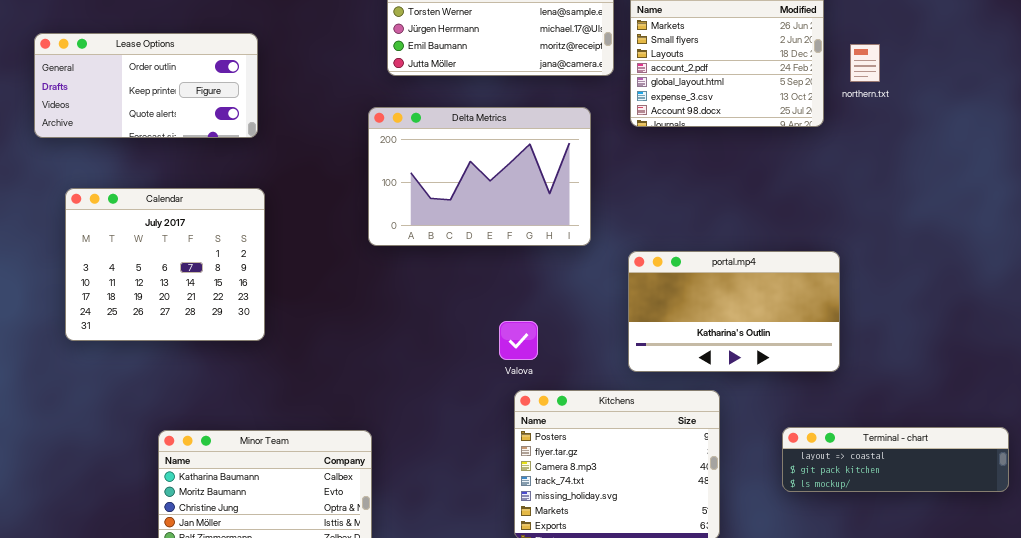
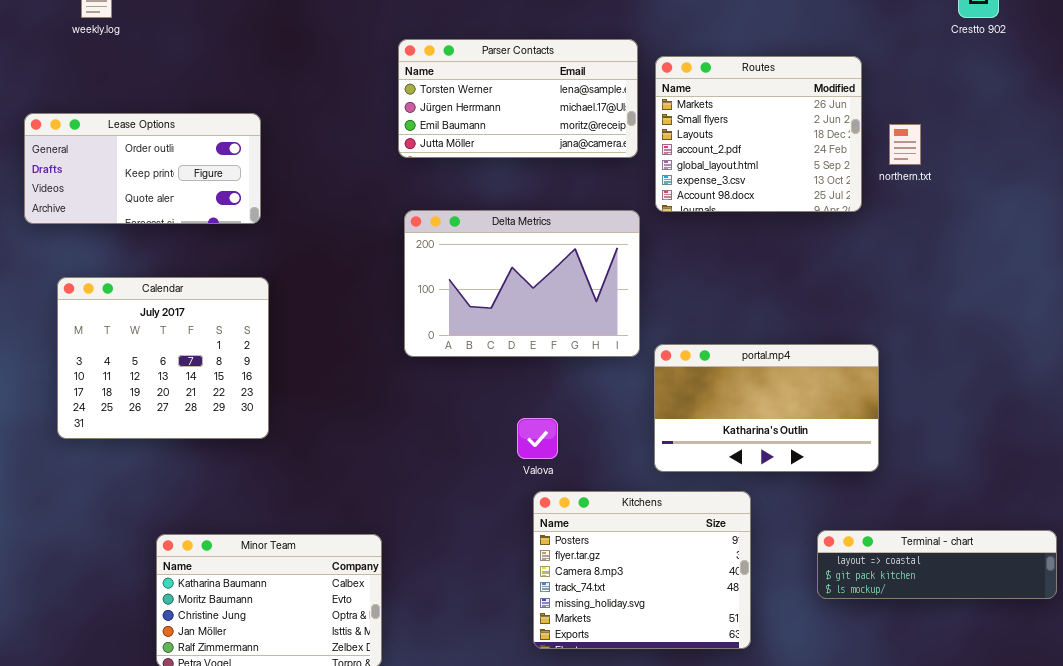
Delta Metrics: [368,107,591,246] -> [404,210,640,357], moved

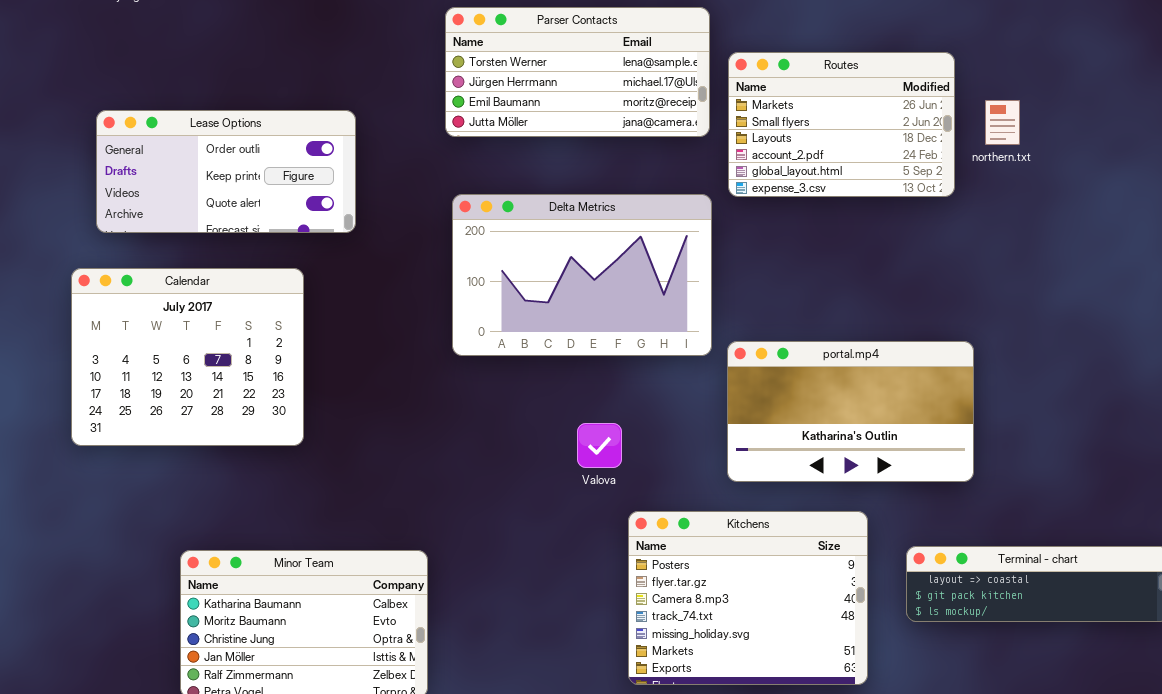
Routes: [655,56,862,212] -> [728,52,955,197], resized
Lease Options: [24,113,261,224] -> [96,110,356,233], moved
Kitchens: [533,491,751,649] -> [628,511,868,685], moved

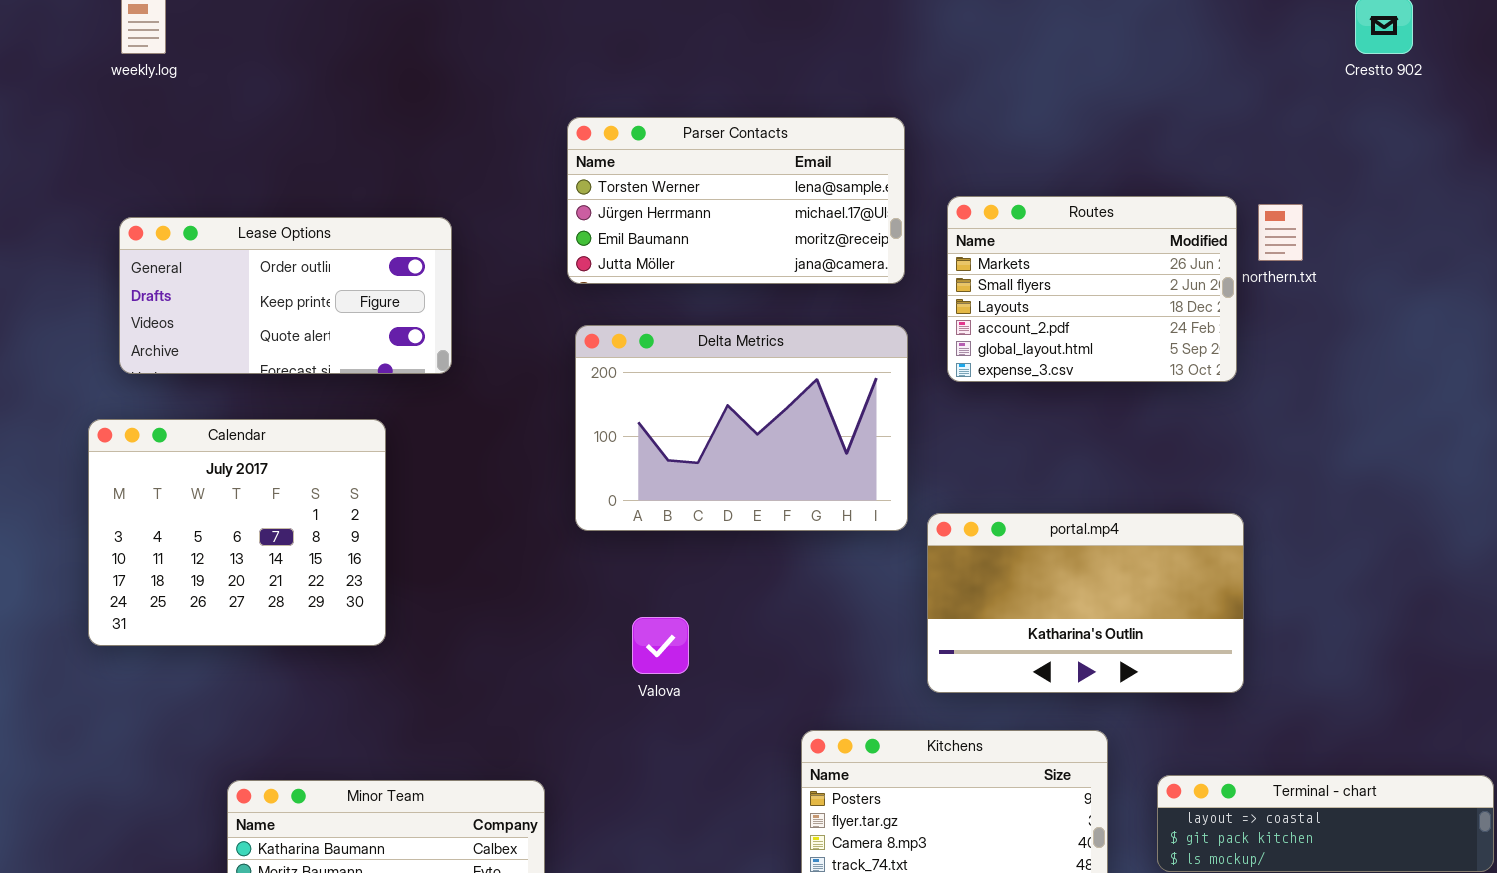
Parser Contacts: [445,7,710,137] -> [567,117,905,284], moved
Routes: [728,52,955,197] -> [947,196,1237,382], moved
Valova: [577,423,622,468] -> [632,617,689,674], moved

